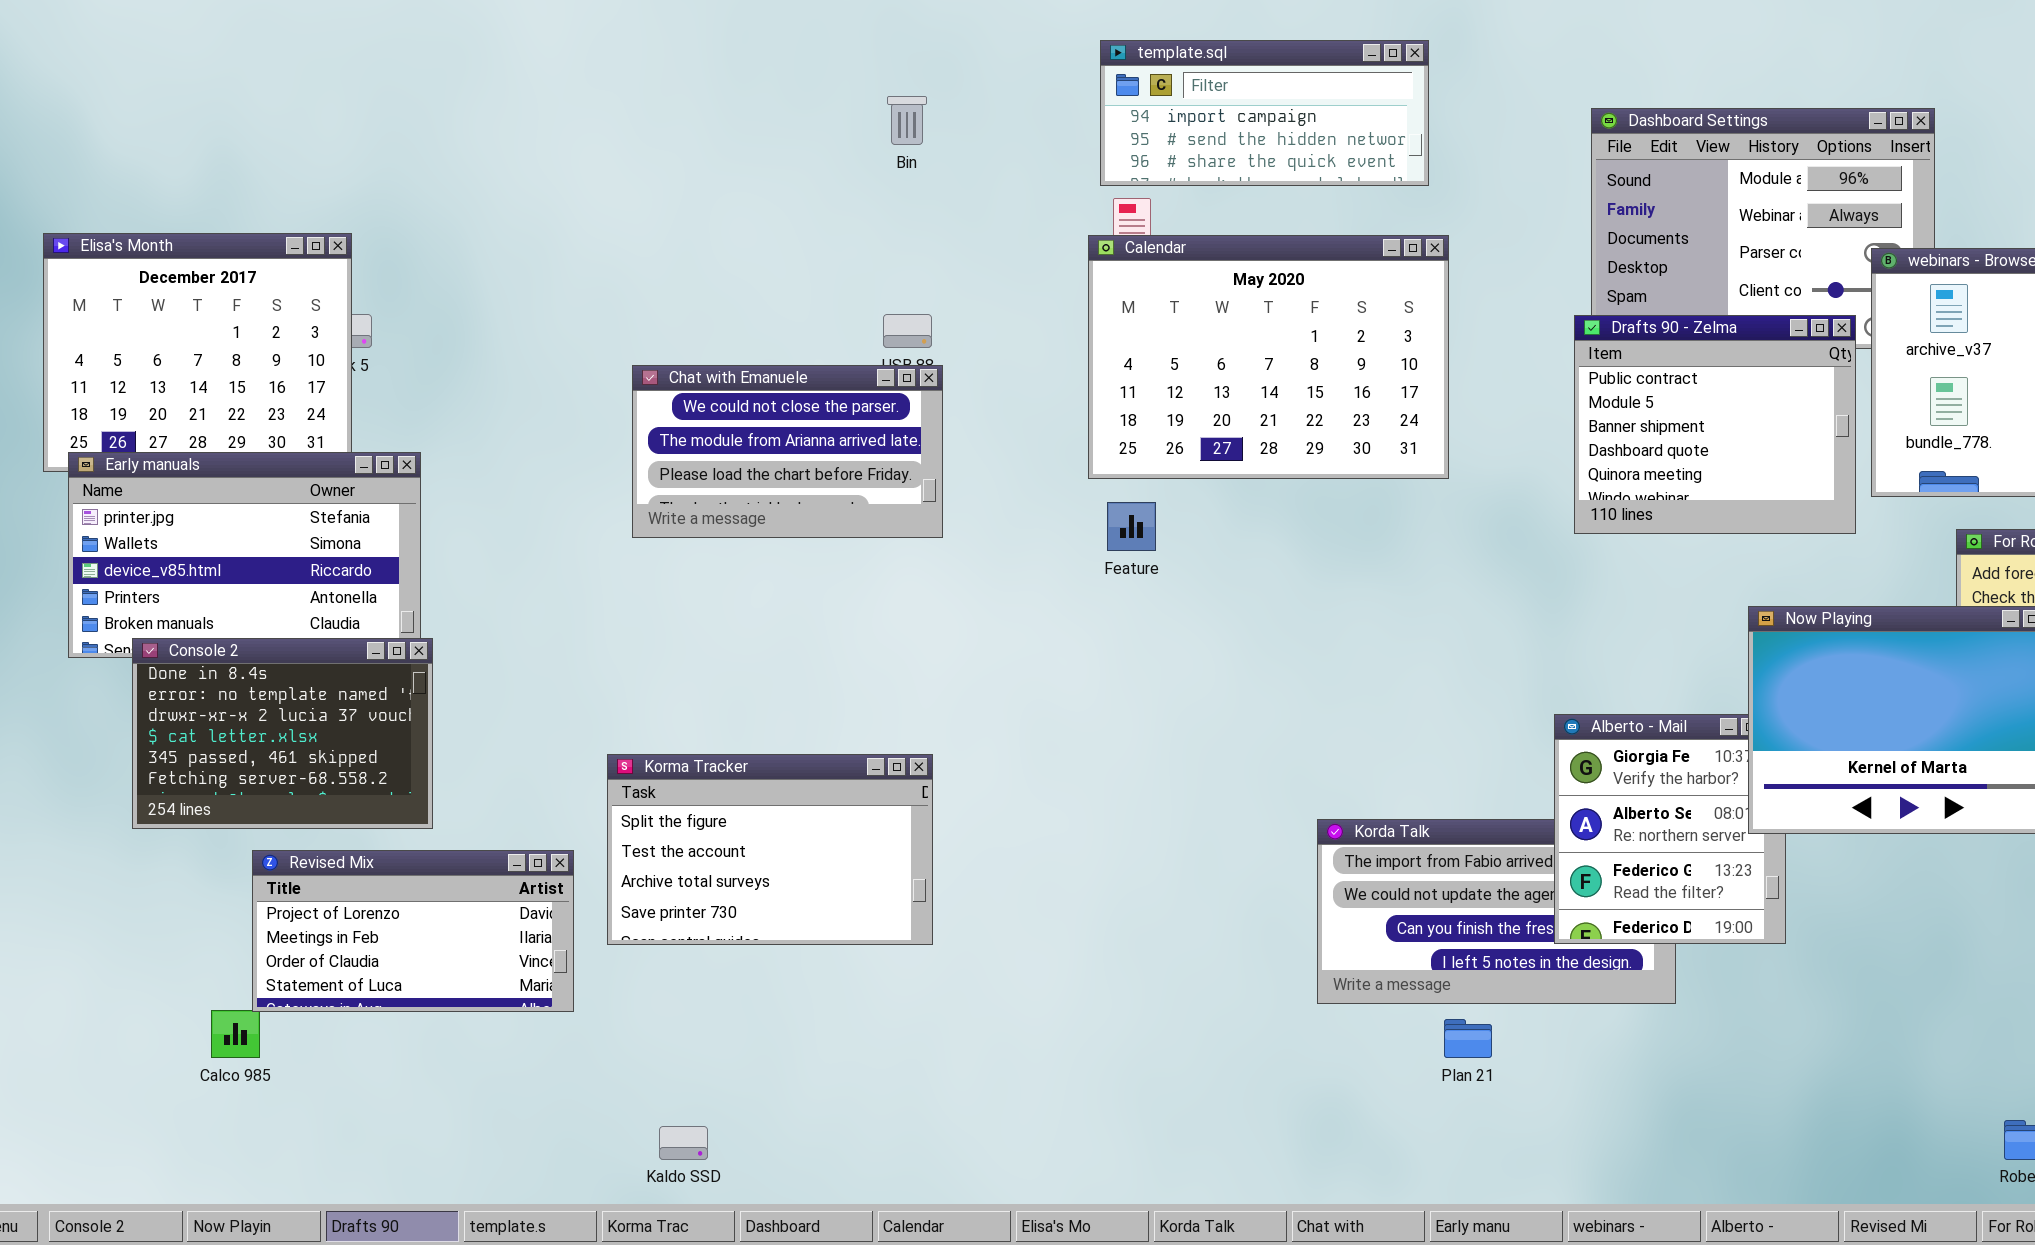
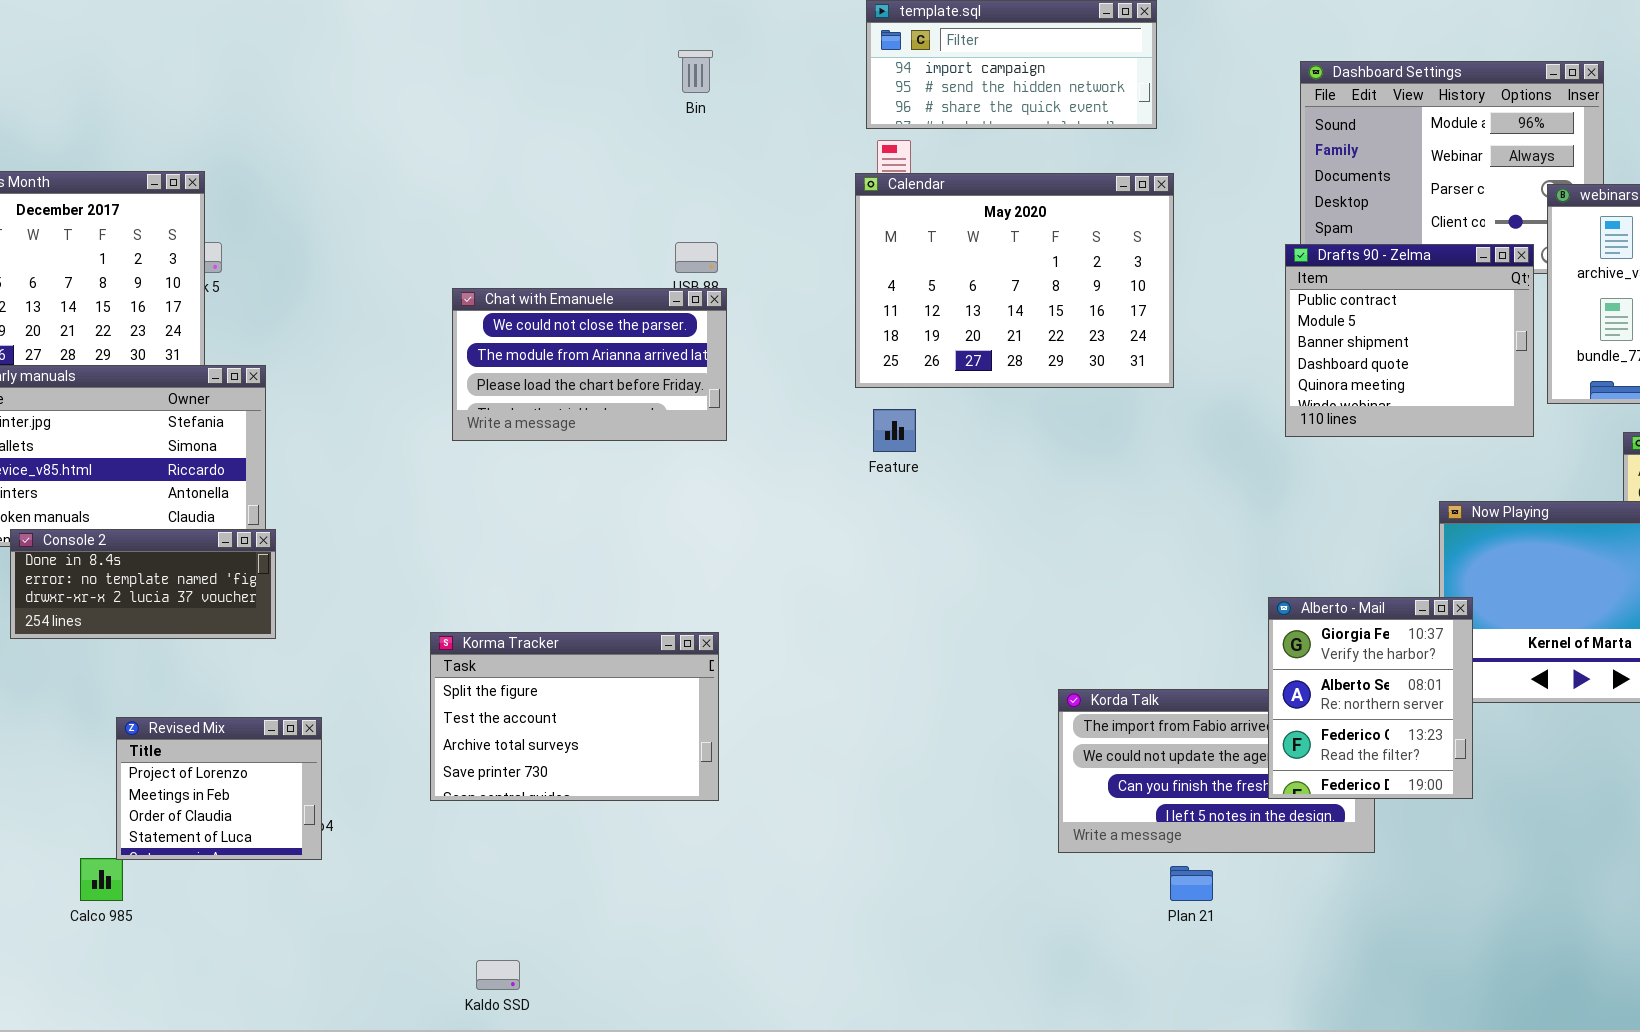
Console 2: [132,638,433,829] -> [10,529,276,639], resized
Alberto - Mail: [1554,714,1786,944] -> [1268,597,1473,799], raised
Revised Mix: [252,850,574,1012] -> [116,717,322,860], resized

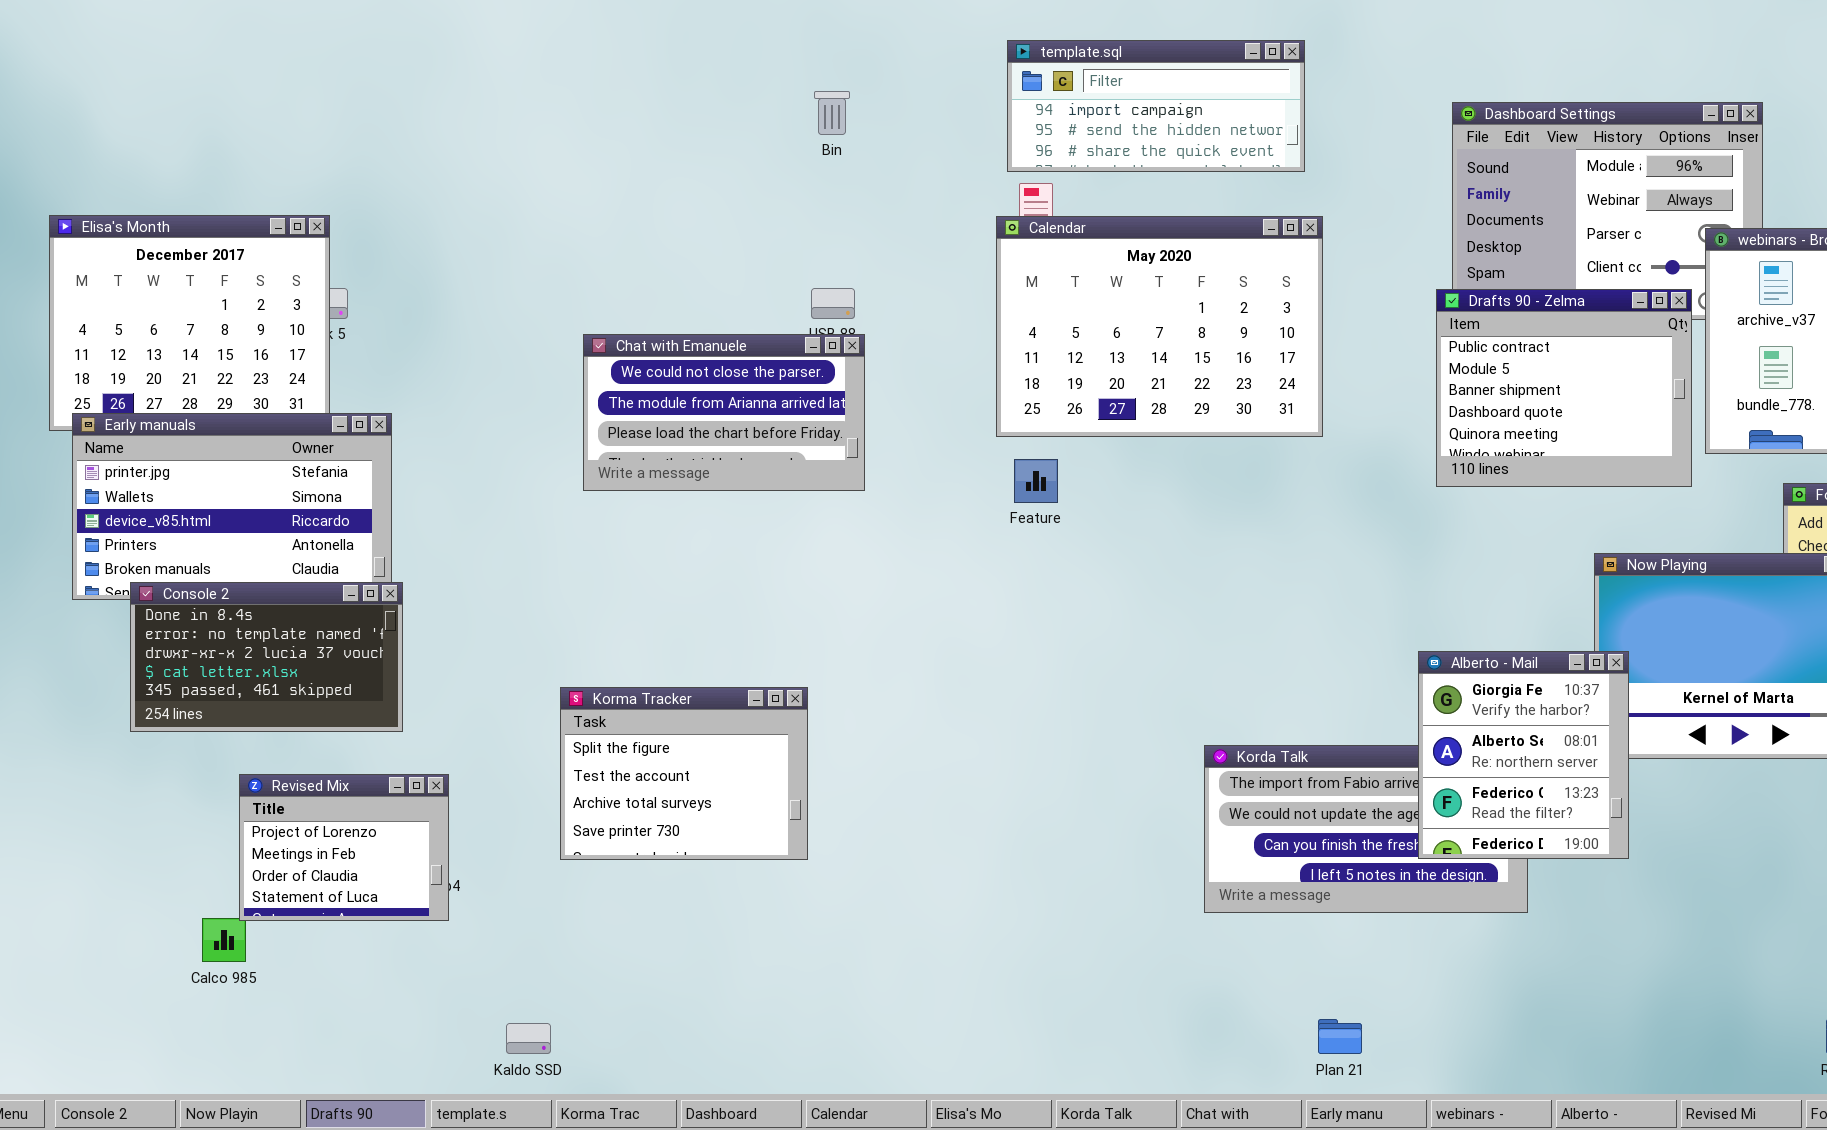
Console 2: [10,529,276,639] -> [130,582,403,732], resized
Korma Tracker: [430,632,719,801] -> [560,687,808,860], resized
Plan 21: [1170,866,1213,901] -> [1318,1019,1362,1054], moved
Kaldo SSD: [476,960,520,990] -> [506,1023,551,1054], moved

